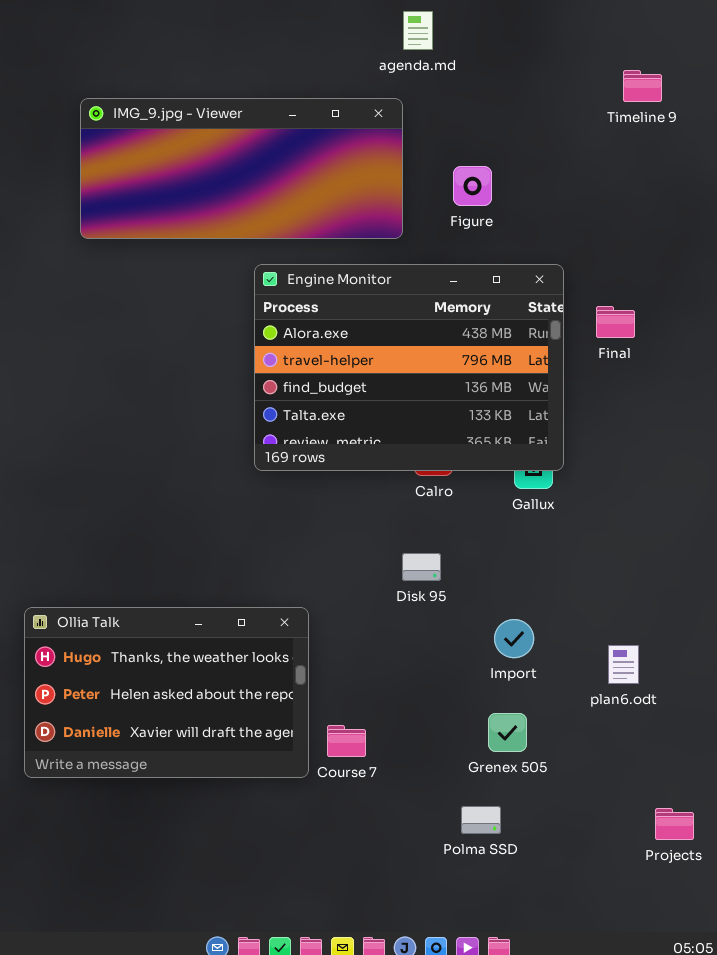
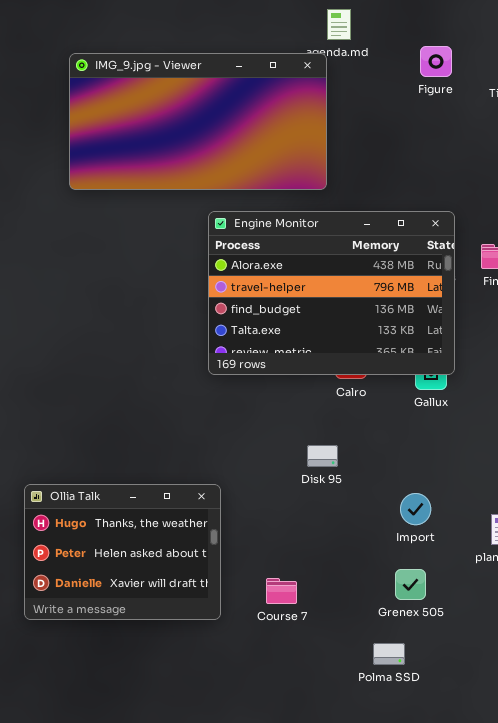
IMG_9.jpg - Viewer: [80,98,403,239] -> [69,53,327,190], resized
Figure: [453,166,492,206] -> [420,46,452,77], moved
Disk 95: [402,553,441,581] -> [307,445,338,467], moved
Ollia Talk: [24,607,309,778] -> [24,484,221,620], resized

